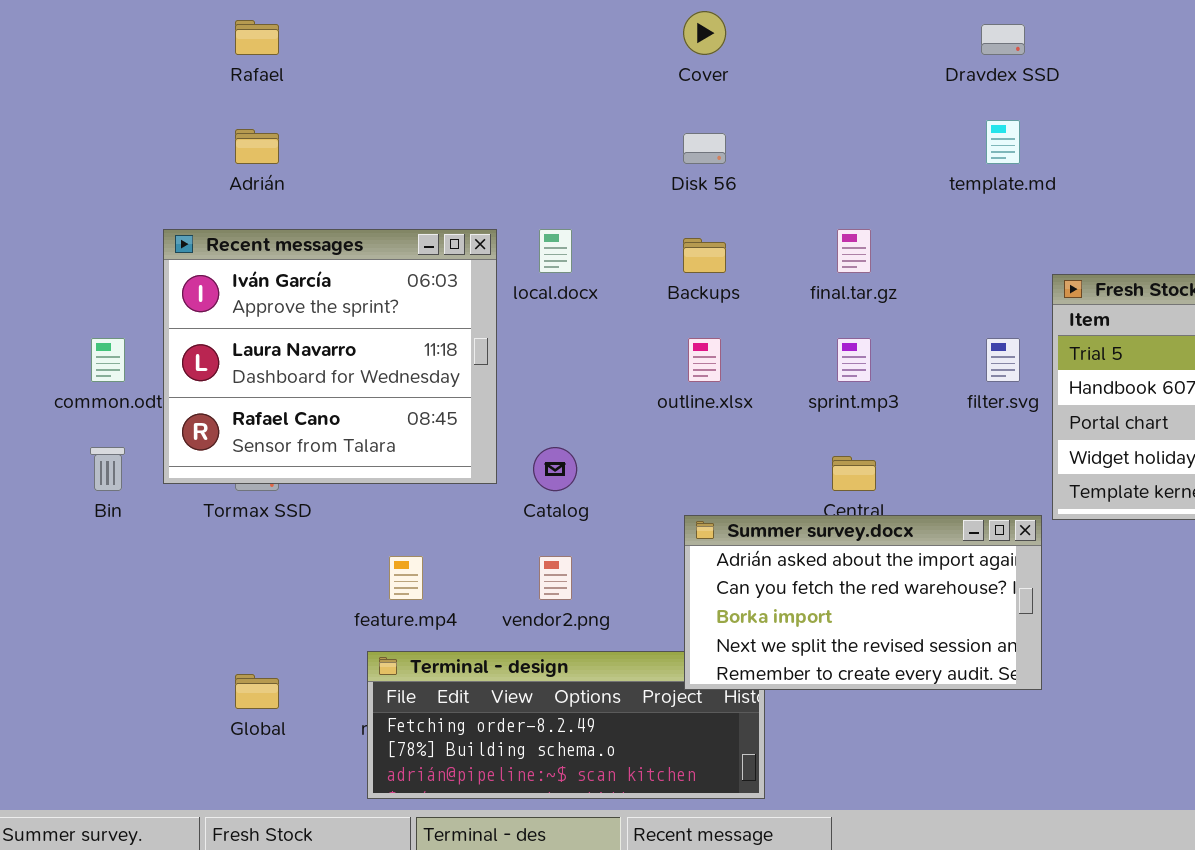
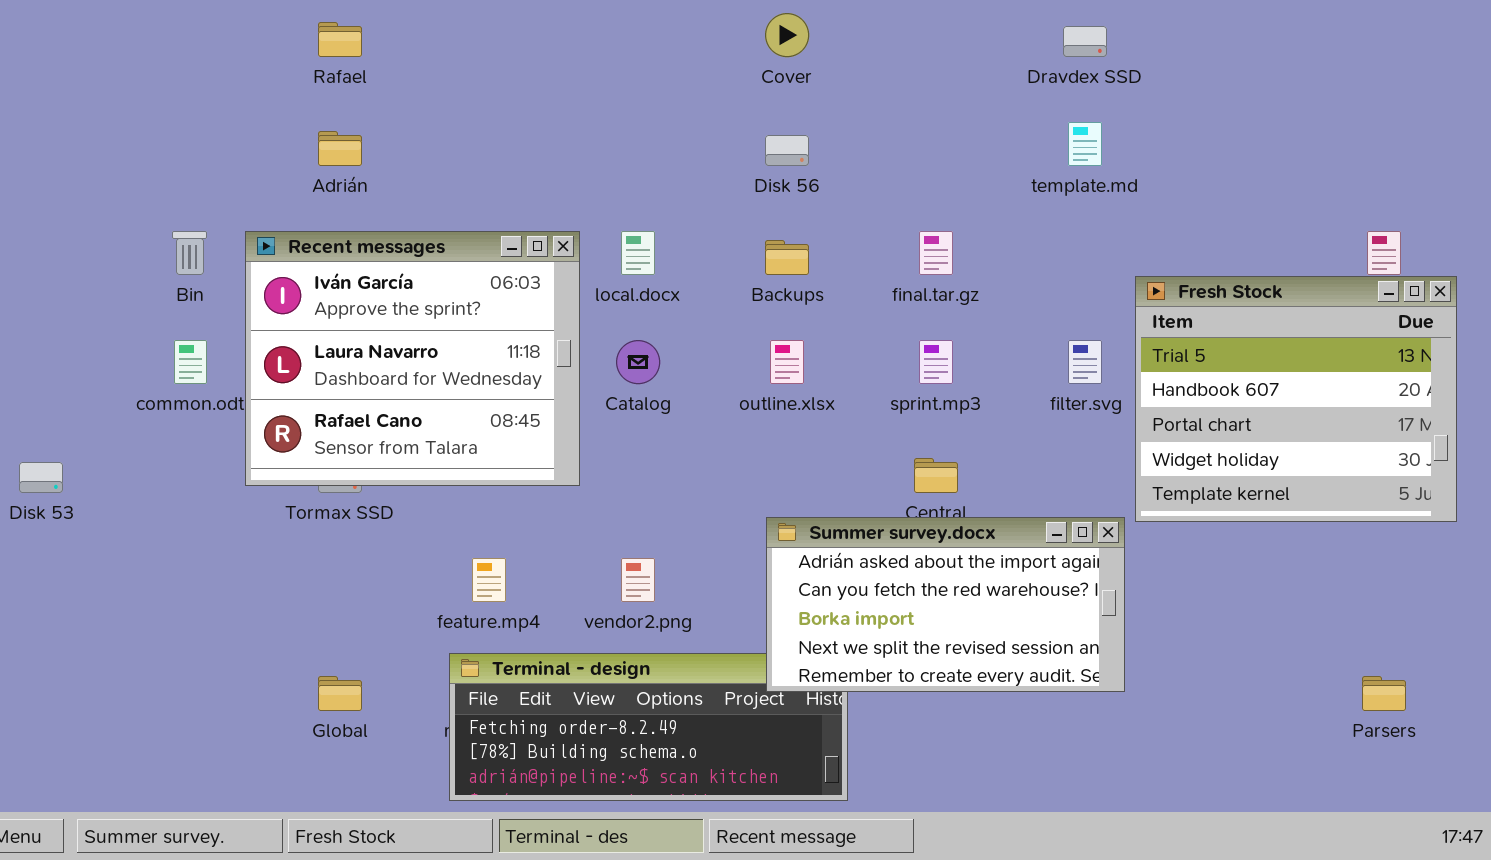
Bin: [90,447,125,491] -> [172,231,207,275], moved
Catalog: [533,447,577,491] -> [616,340,660,384], moved

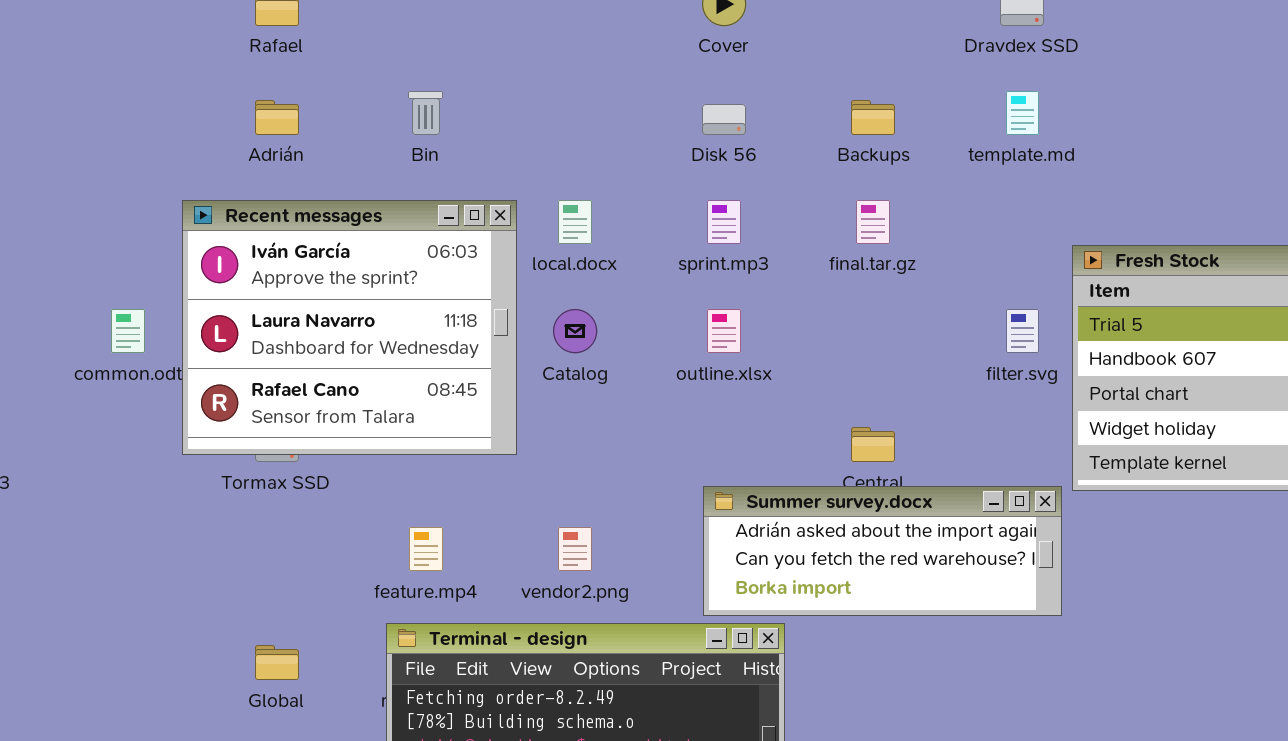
Bin: [172,231,207,275] -> [408,91,443,135], moved
Backups: [765,240,809,275] -> [851,100,895,135], moved
sprint.mp3: [919,340,953,384] -> [707,200,741,244], moved
Summer survey.docx: [766,517,1125,692] -> [703,486,1062,616], resized

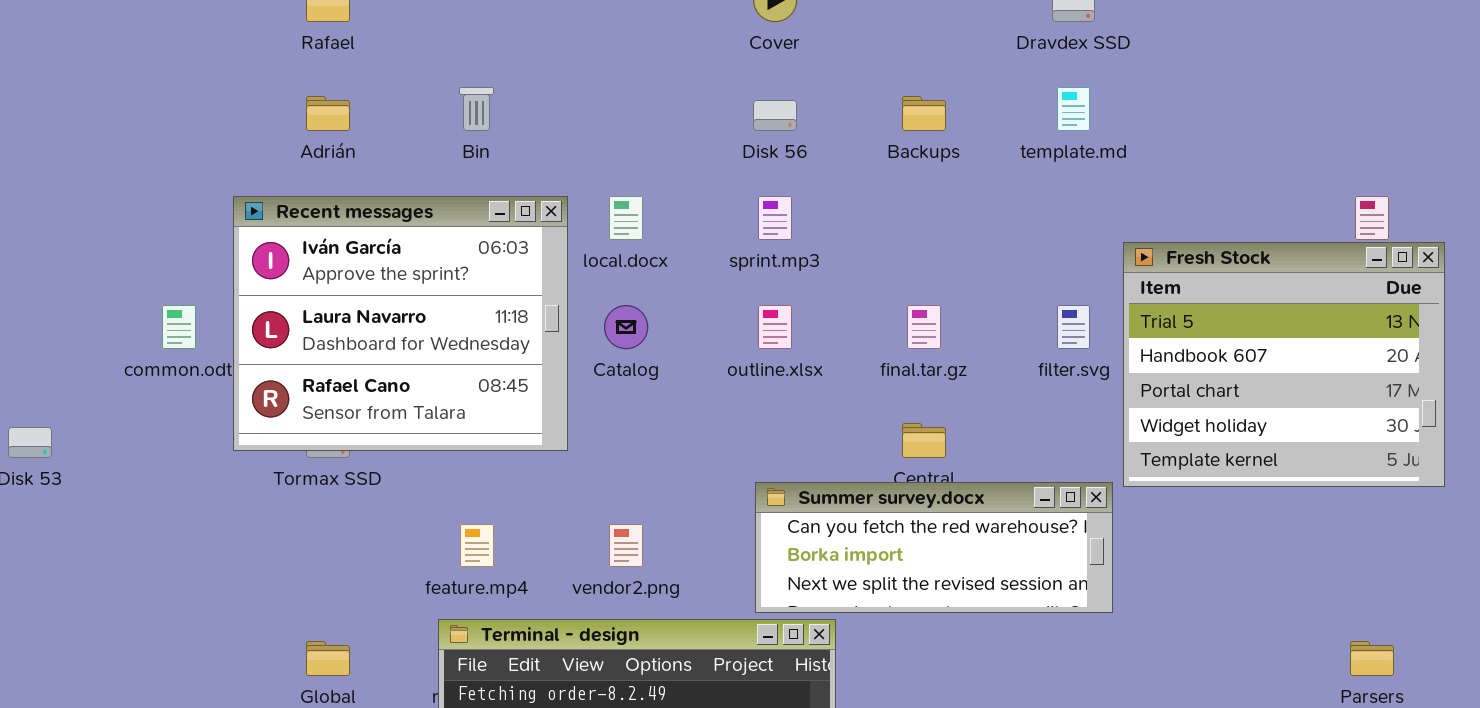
final.tar.gz: [856,200,890,244] -> [907,305,941,349], moved
Summer survey.docx: [703,486,1062,616] -> [755,482,1113,613], scrolled down 1 row

